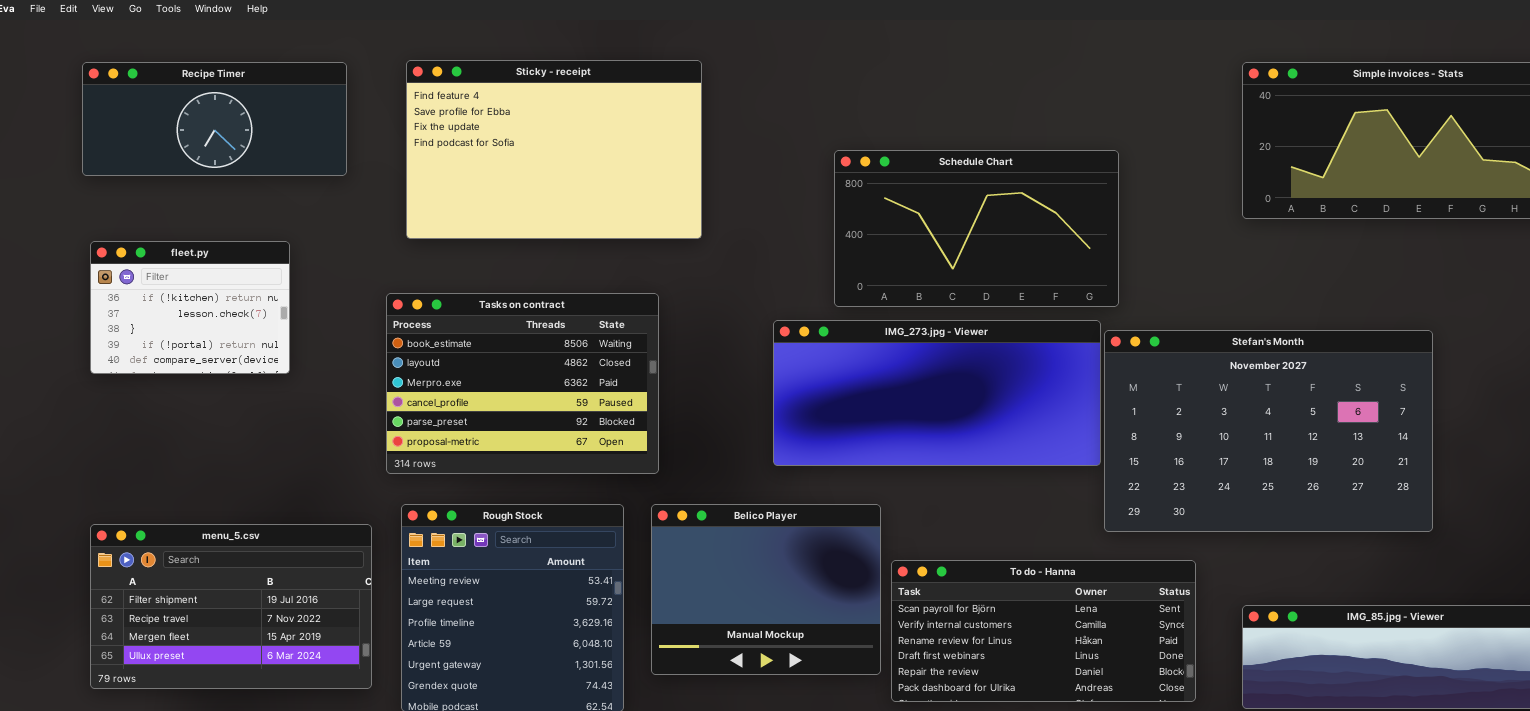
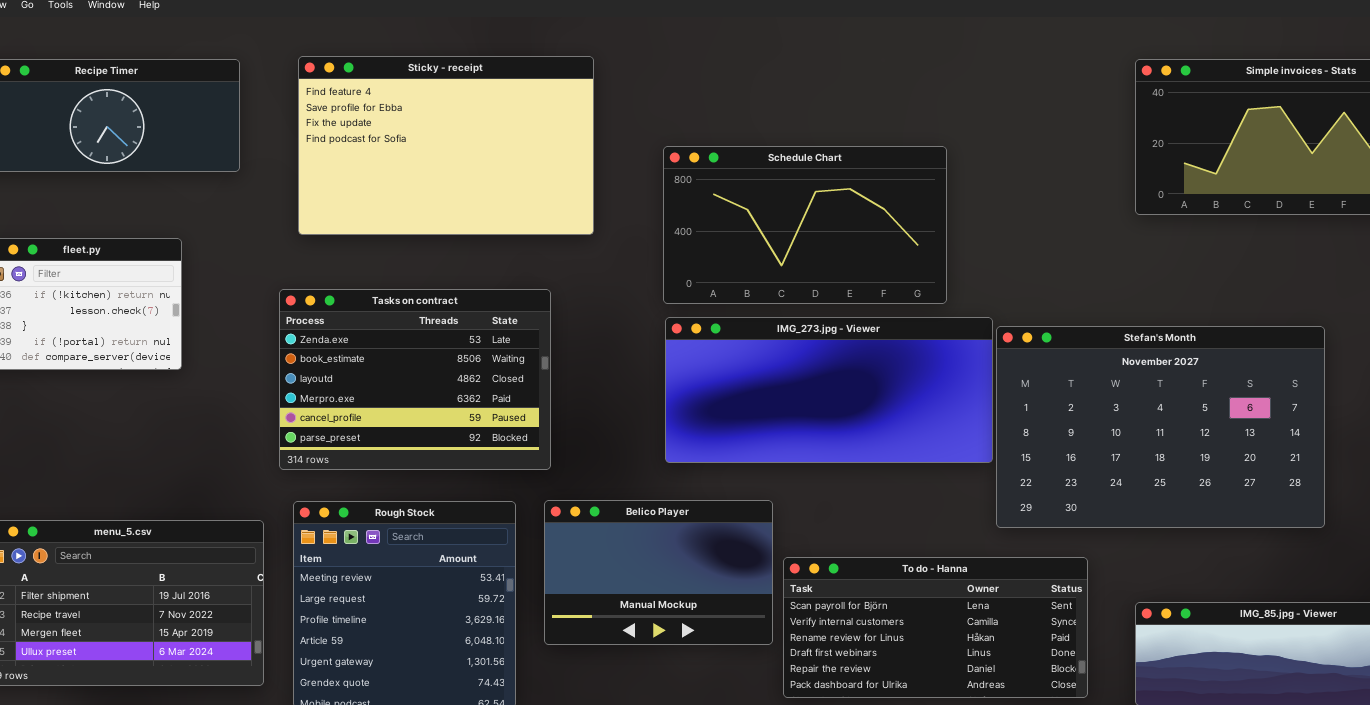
Schedule Chart: [834,150,1119,307] -> [663,146,947,304], moved
Tasks on contract: [386,293,659,474] -> [279,289,551,470], scrolled up 1 row
Belico Player: [651,504,881,675] -> [544,500,773,645], resized

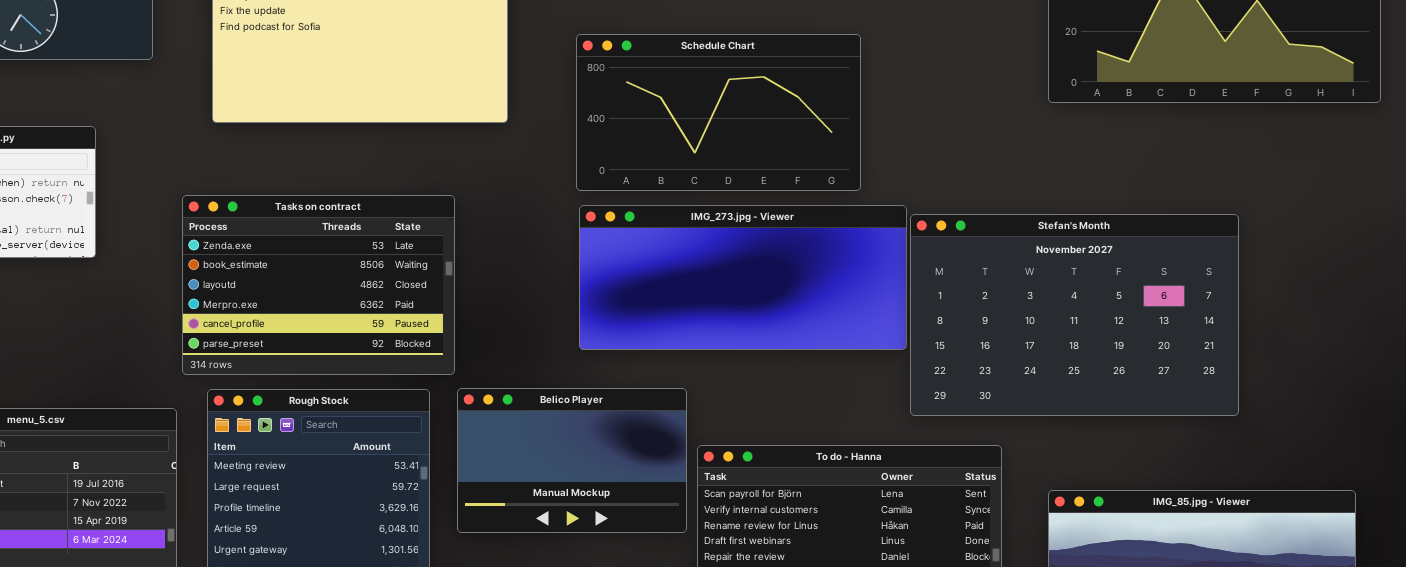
Tasks on contract: [279,289,551,470] -> [182,195,455,375], moved

